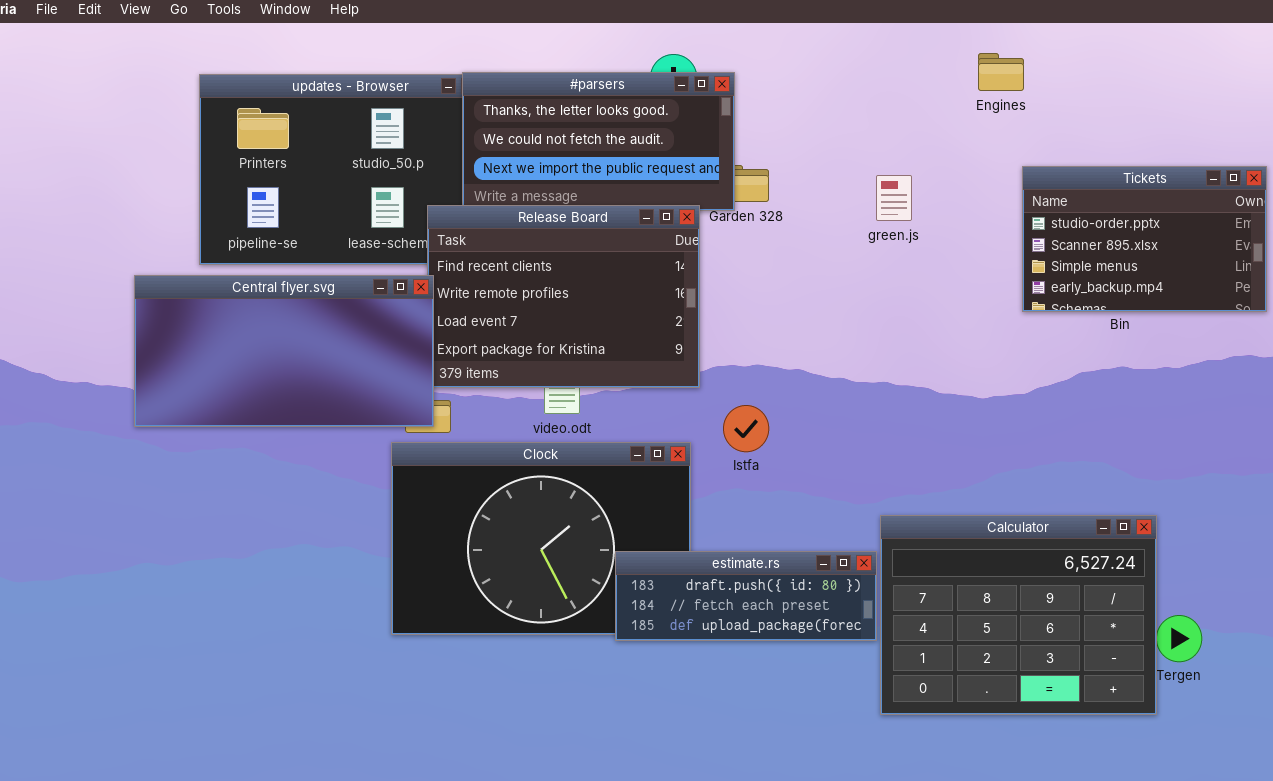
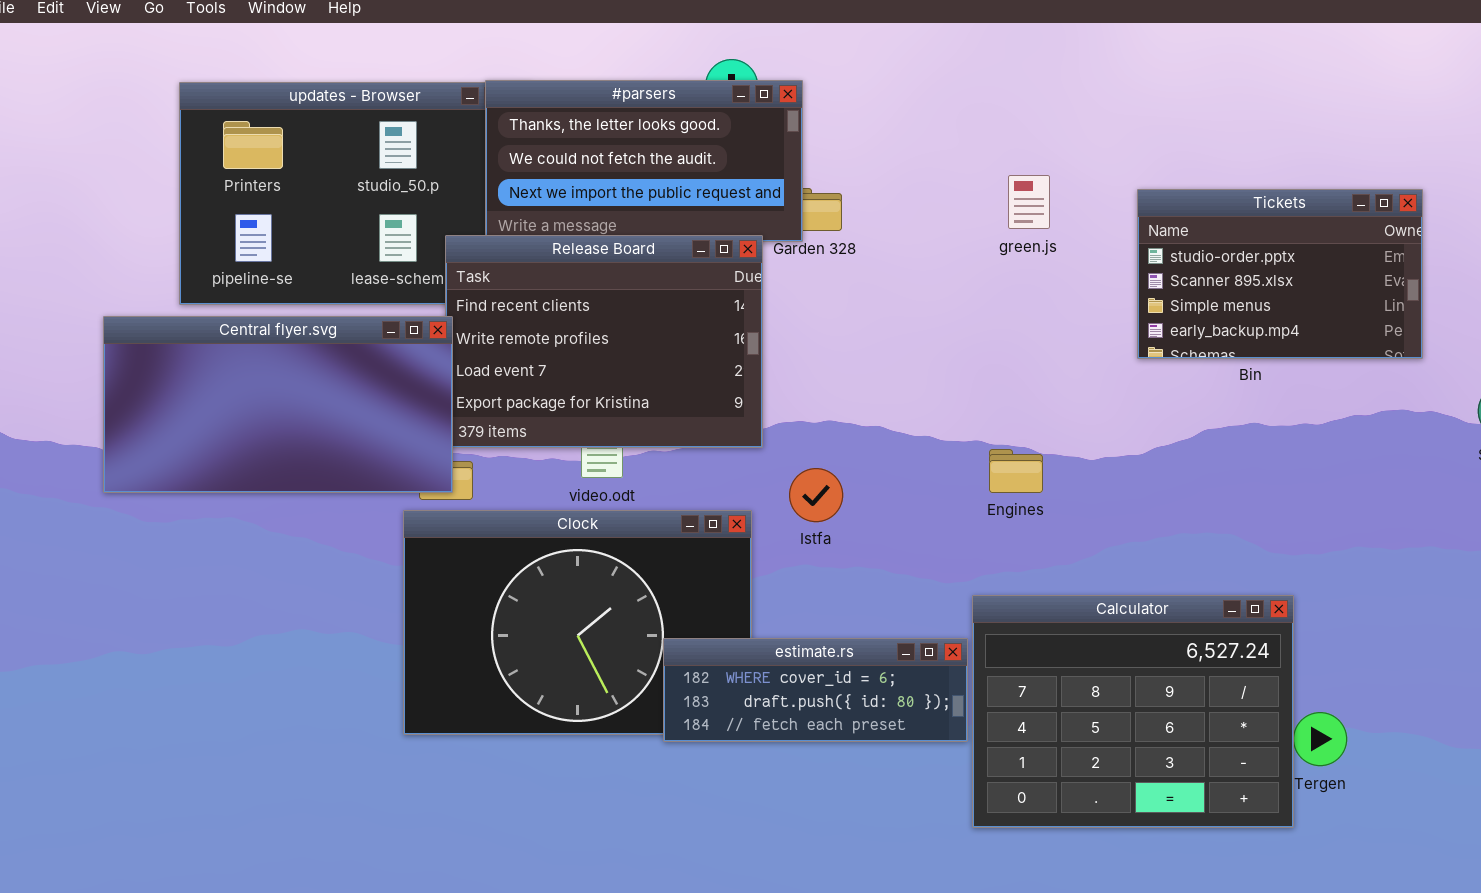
Engines: [978,53,1024,91] -> [989,449,1043,493], moved
green.js: [876,175,912,221] -> [1008,175,1050,229], moved
estimate.rs: [615,551,877,641] -> [663,638,968,742], scrolled up 1 row

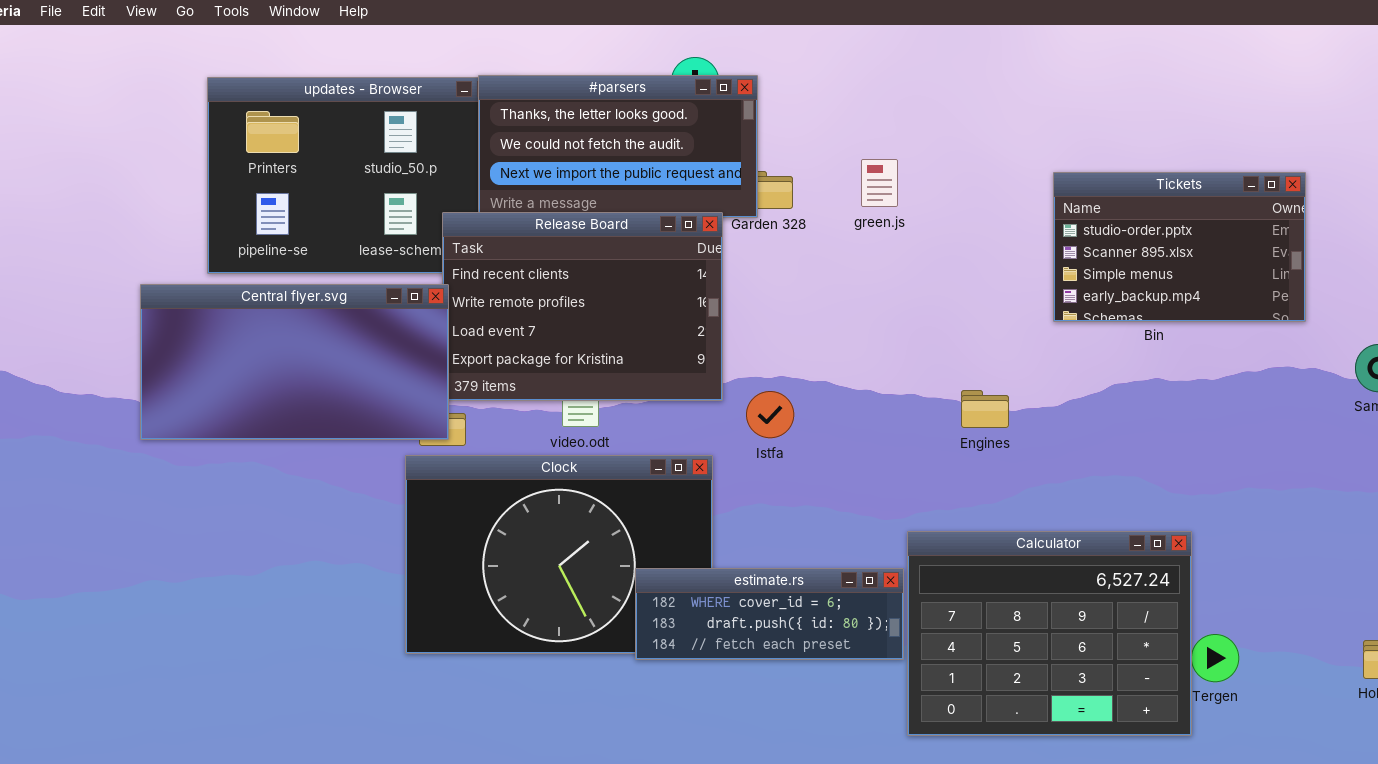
green.js: [1008,175,1050,229] -> [861,159,898,207], moved
Engines: [989,449,1043,493] -> [961,390,1009,428], moved
Istfa: [789,468,843,522] -> [746,391,794,438], moved

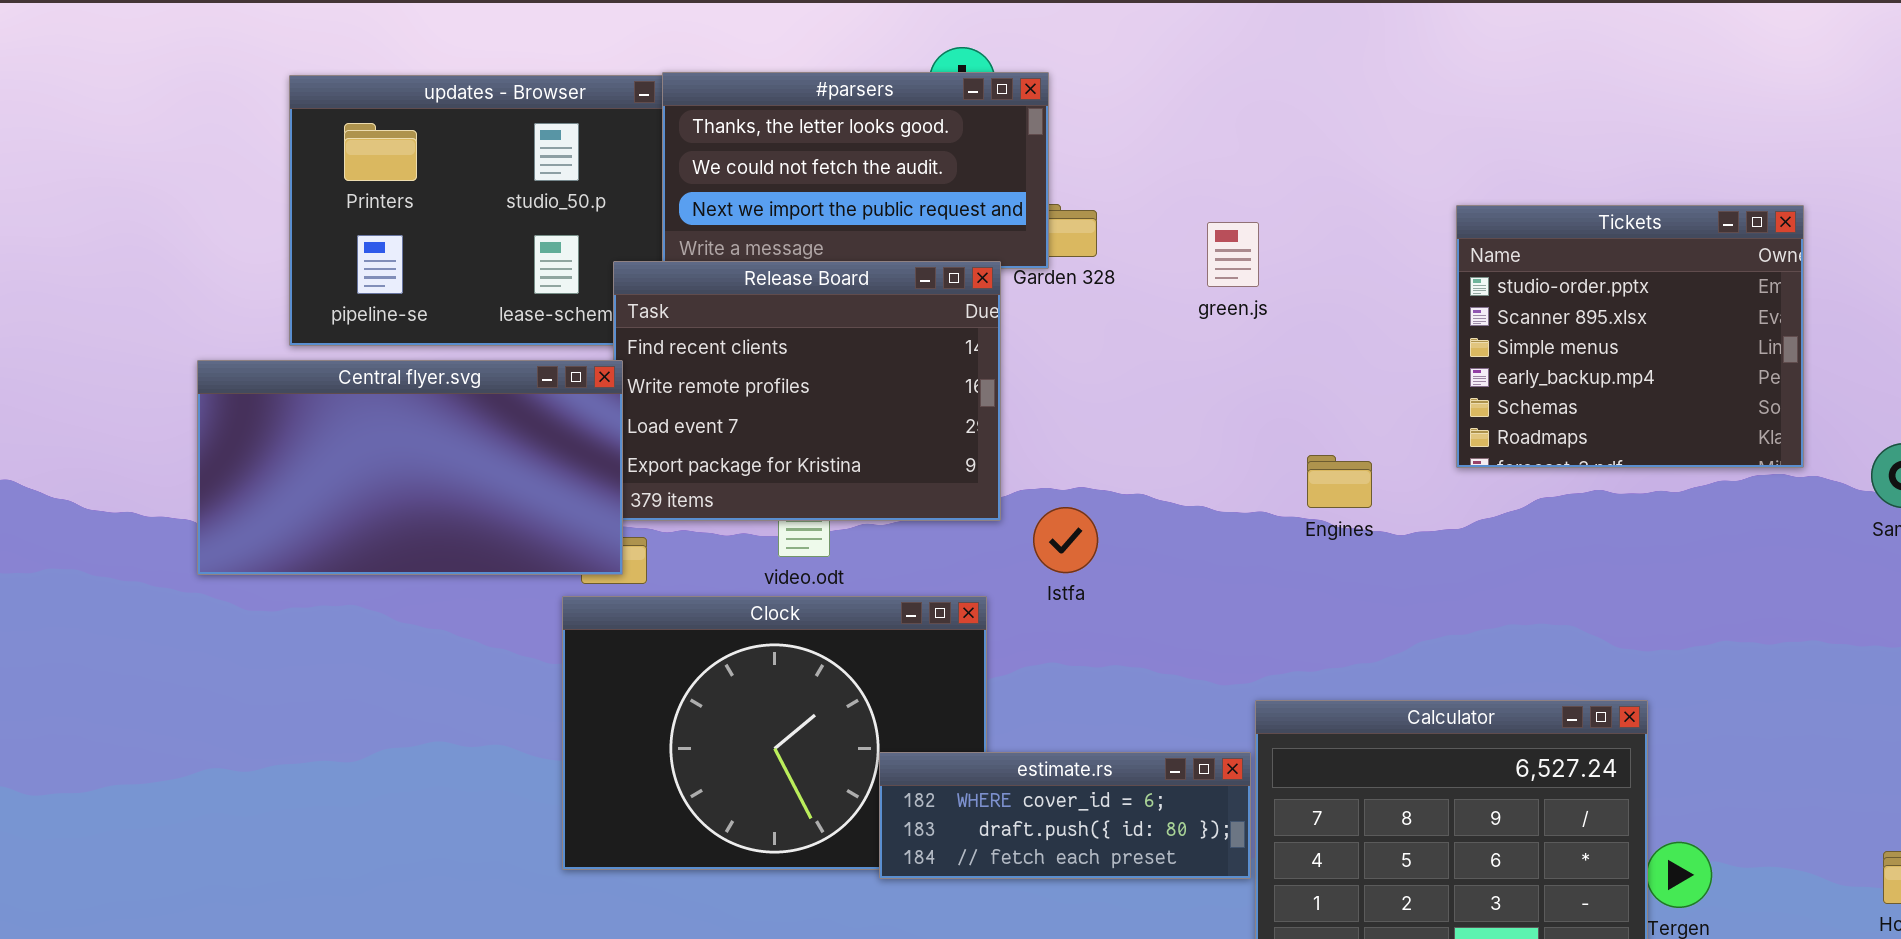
green.js: [861,159,898,207] -> [1207,222,1259,287], moved
Tickets: [1053,172,1306,322] -> [1456,205,1804,468], resized
Engines: [961,390,1009,428] -> [1307,455,1372,508], moved

